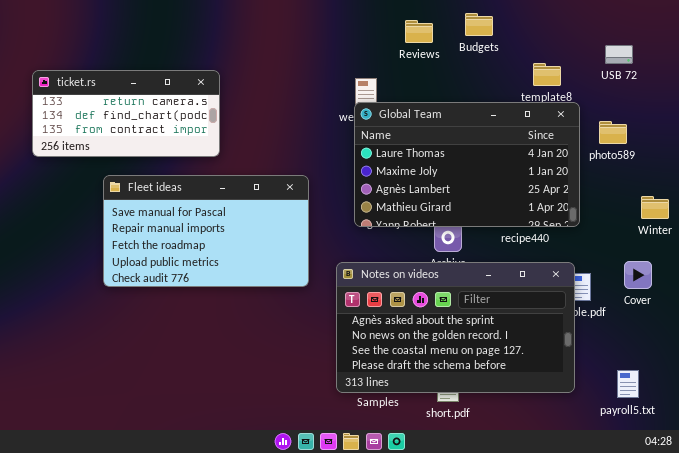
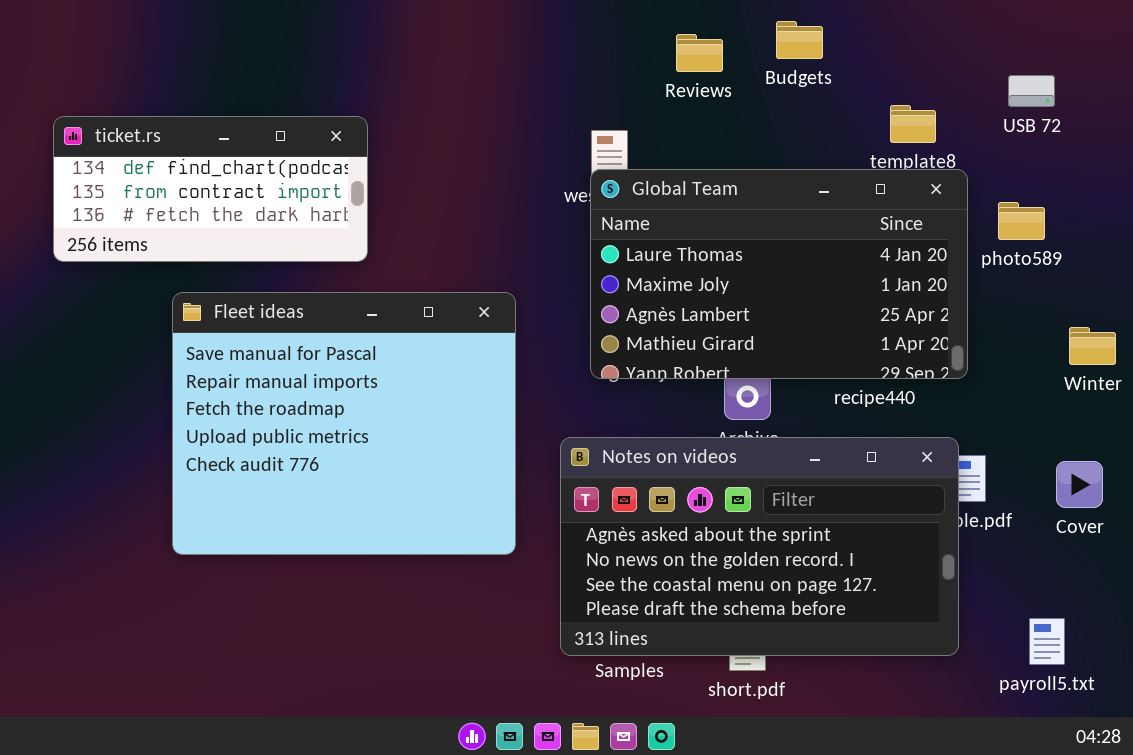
ticket.rs: [32,70,220,157] -> [53,116,368,262], scrolled down 1 row
Fleet ideas: [103,175,309,287] -> [172,292,516,555], resized
Cover: [624,261,652,289] -> [1056,461,1103,508], moved

